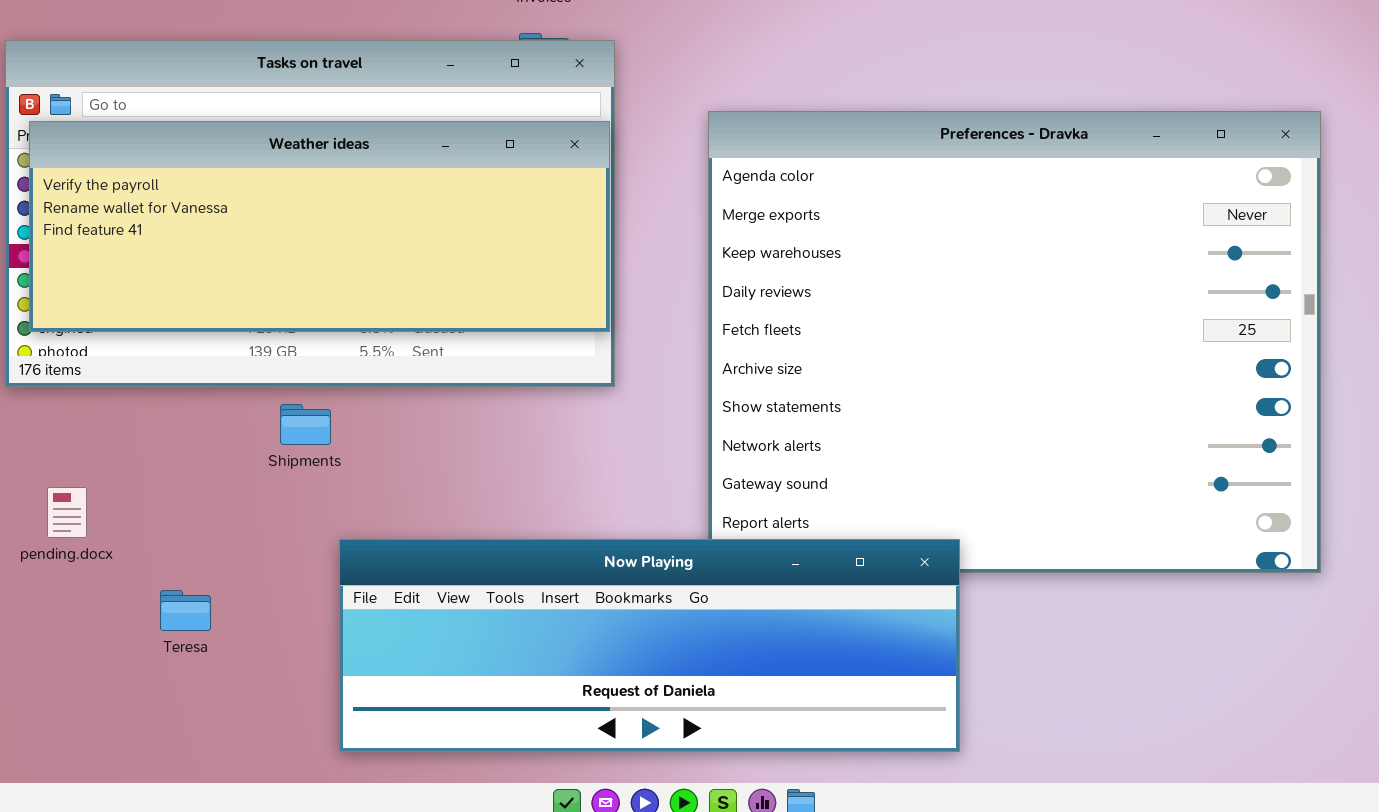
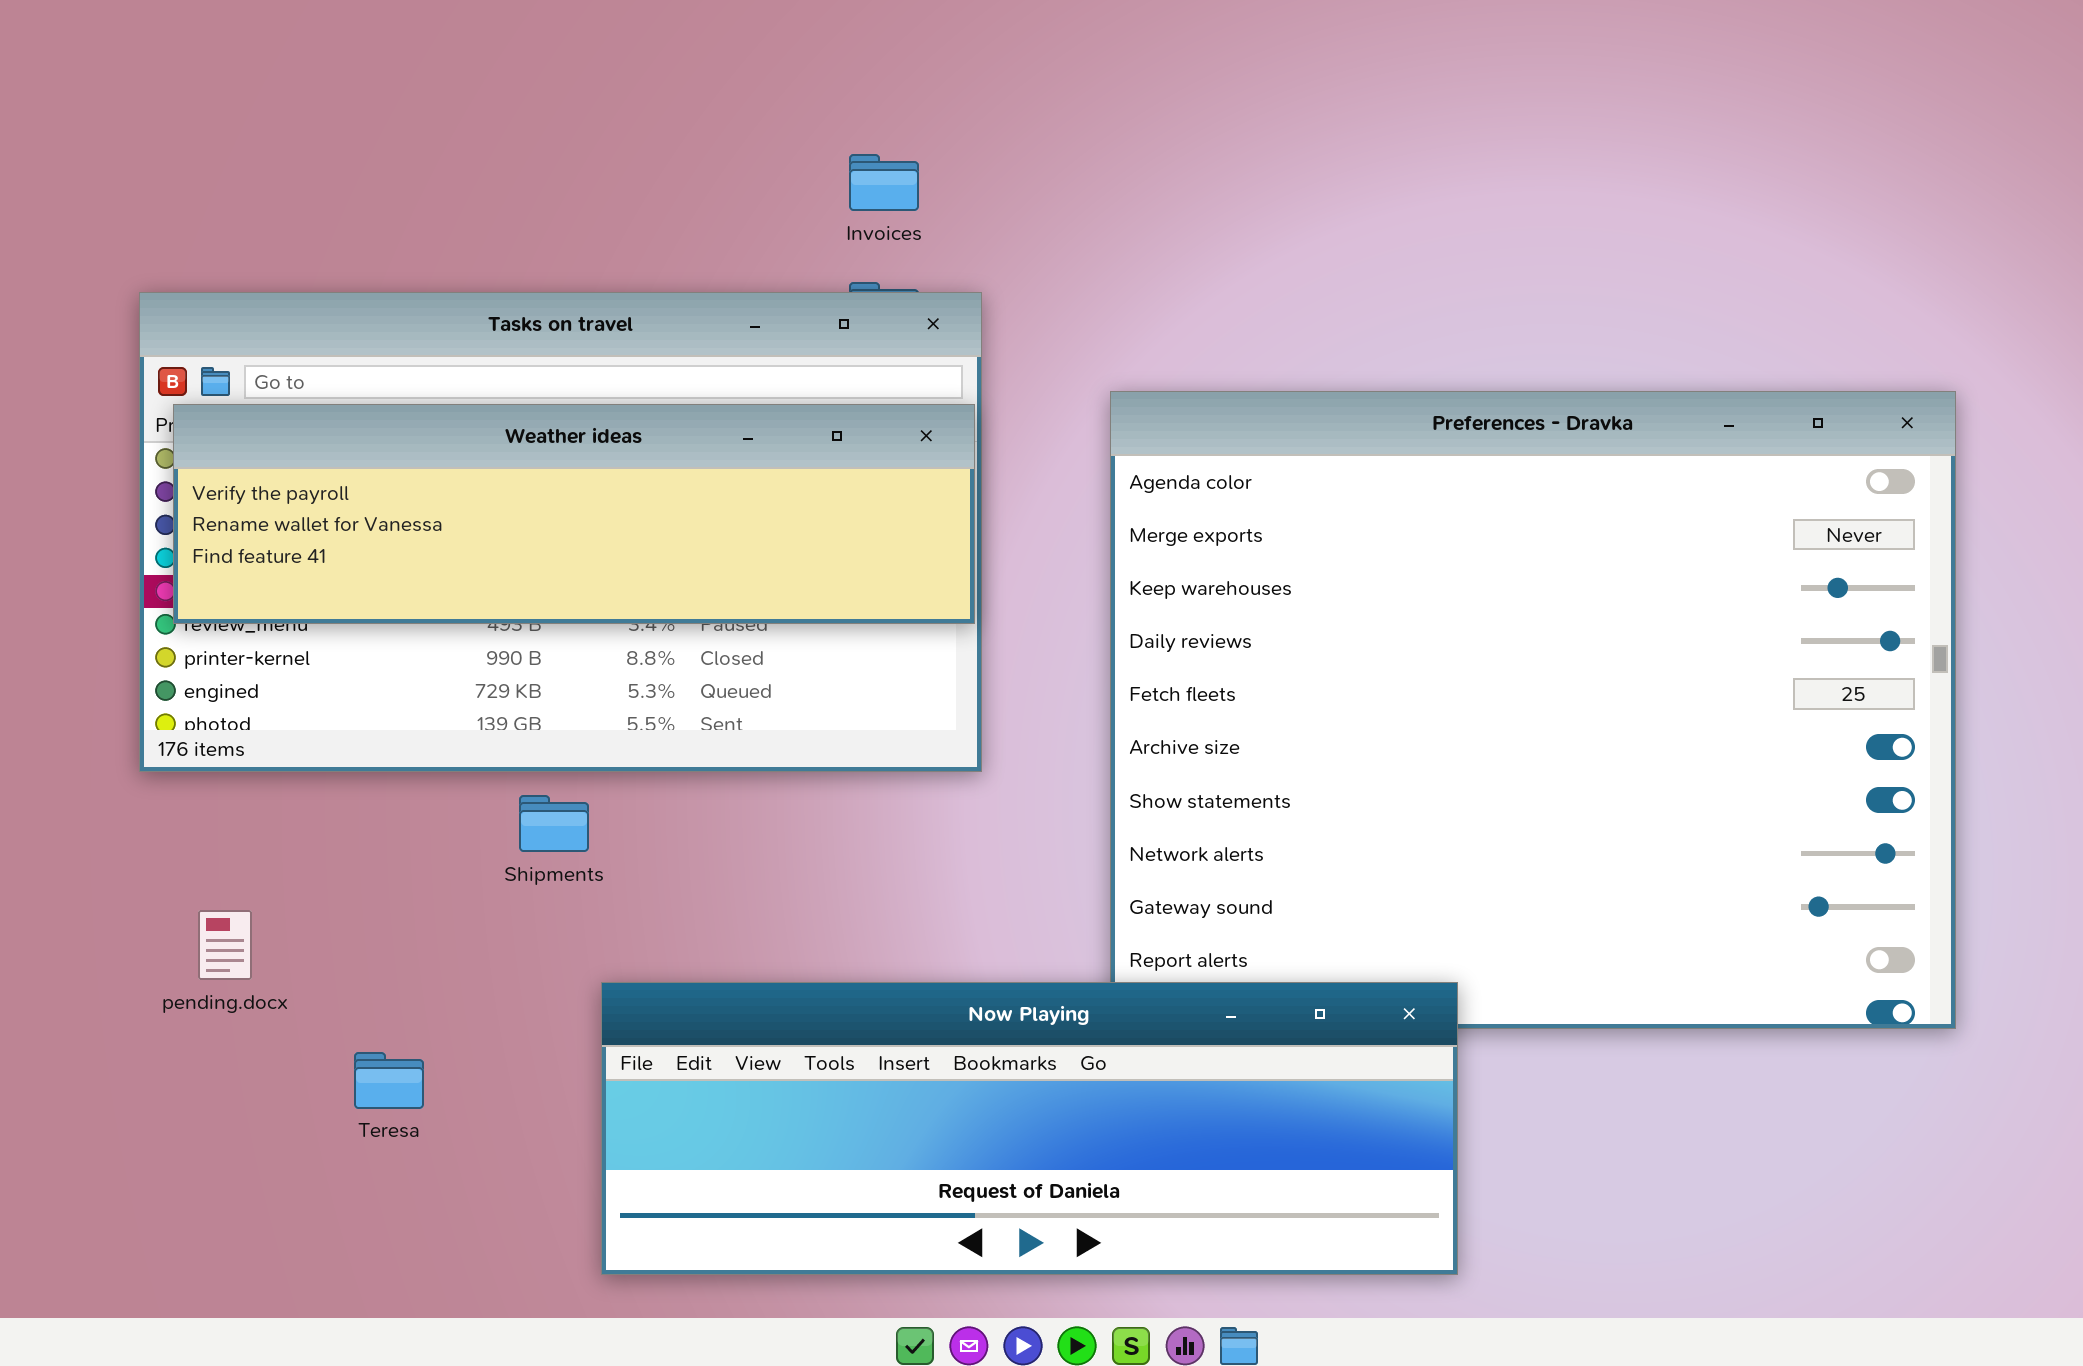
Weather ideas: [29,121,610,332] -> [173,404,975,624], resized

